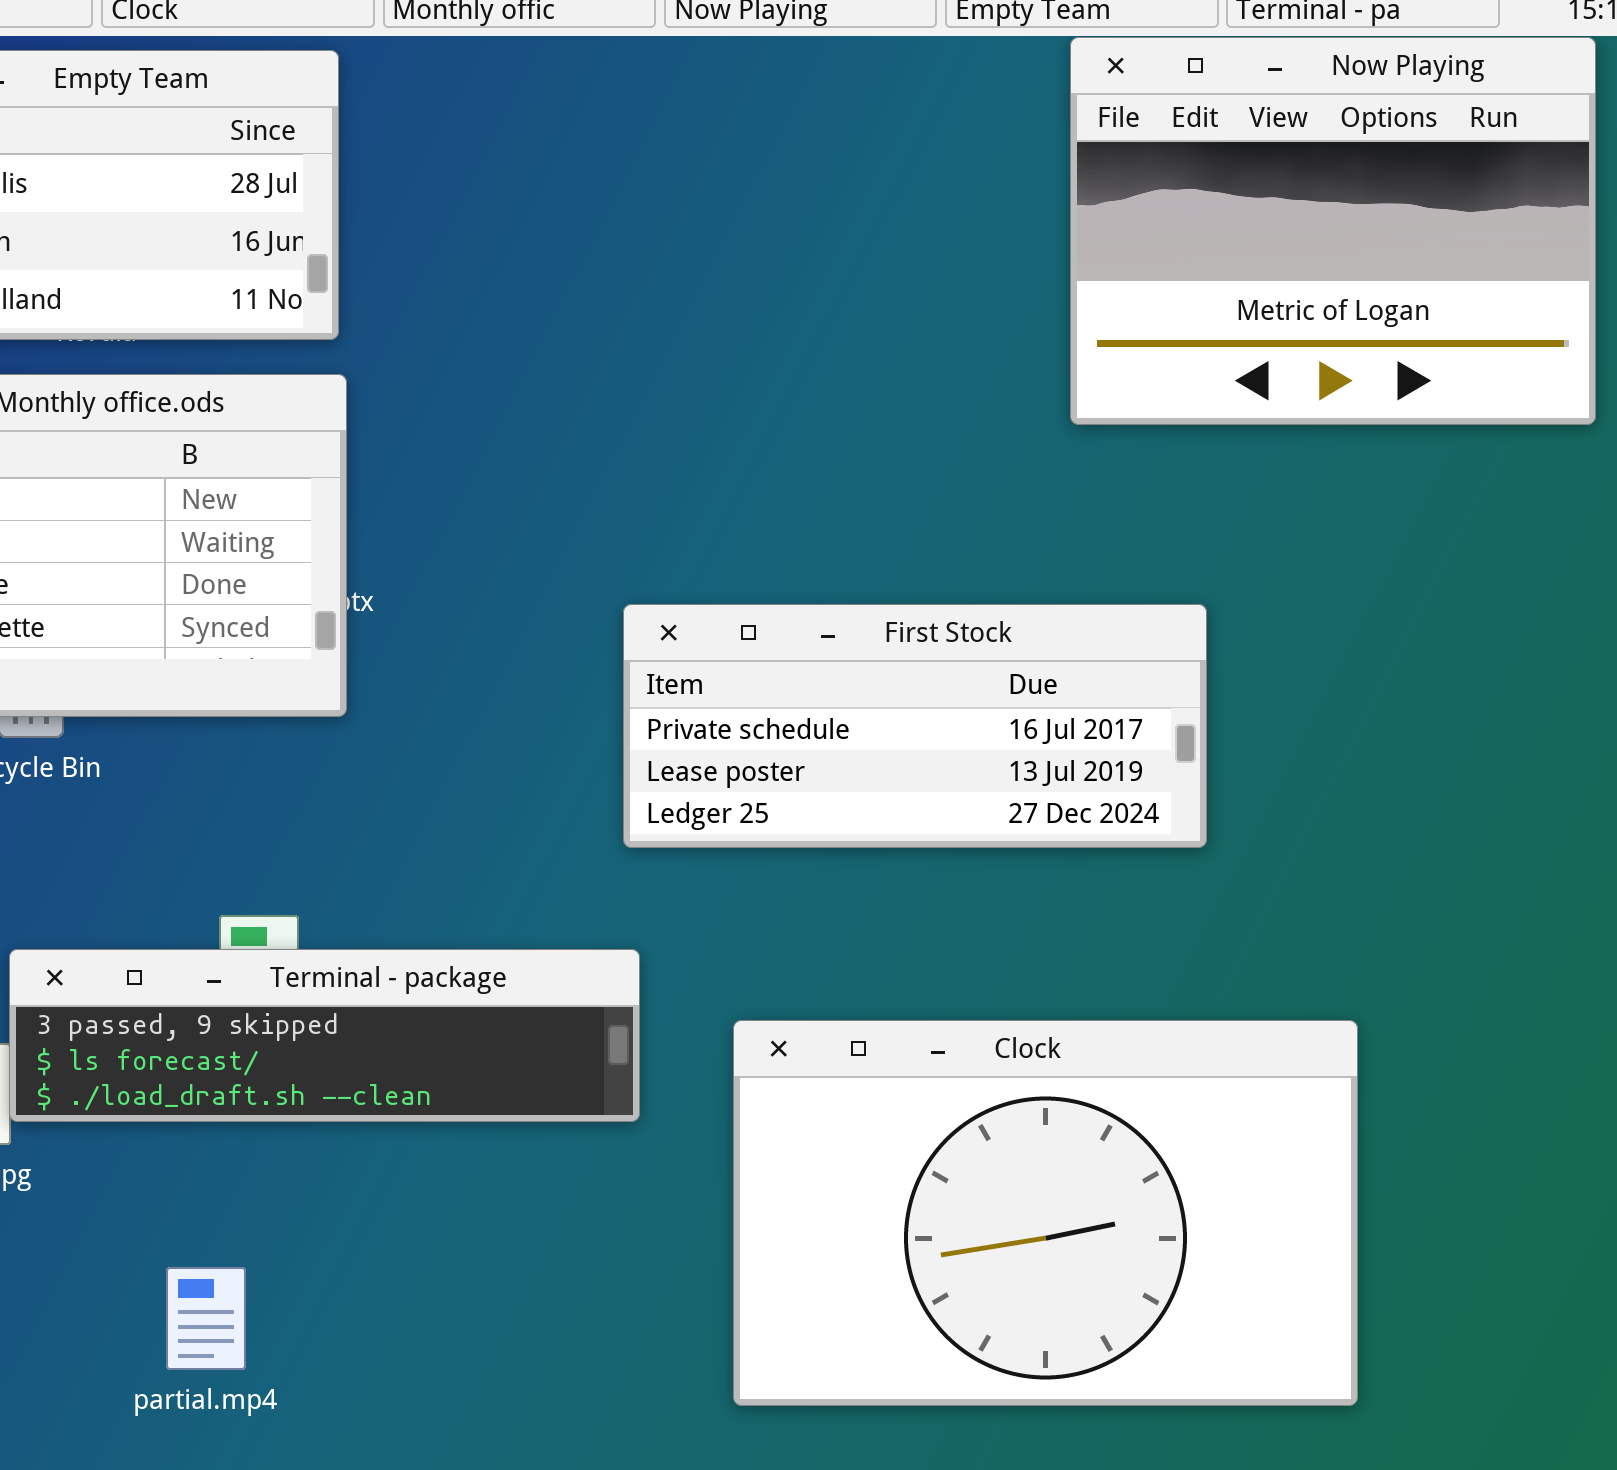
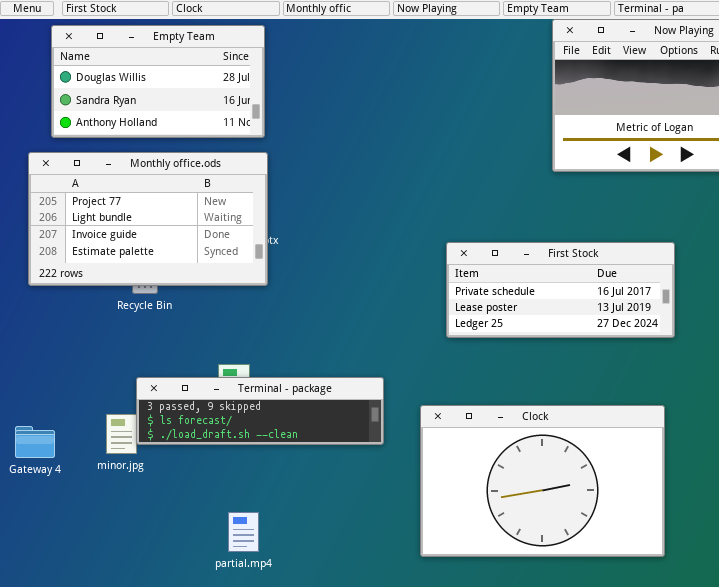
First Stock: [623,604,1207,848] -> [446,242,675,338], moved
partial.mp4: [166,1267,246,1370] -> [228,512,259,552], moved

